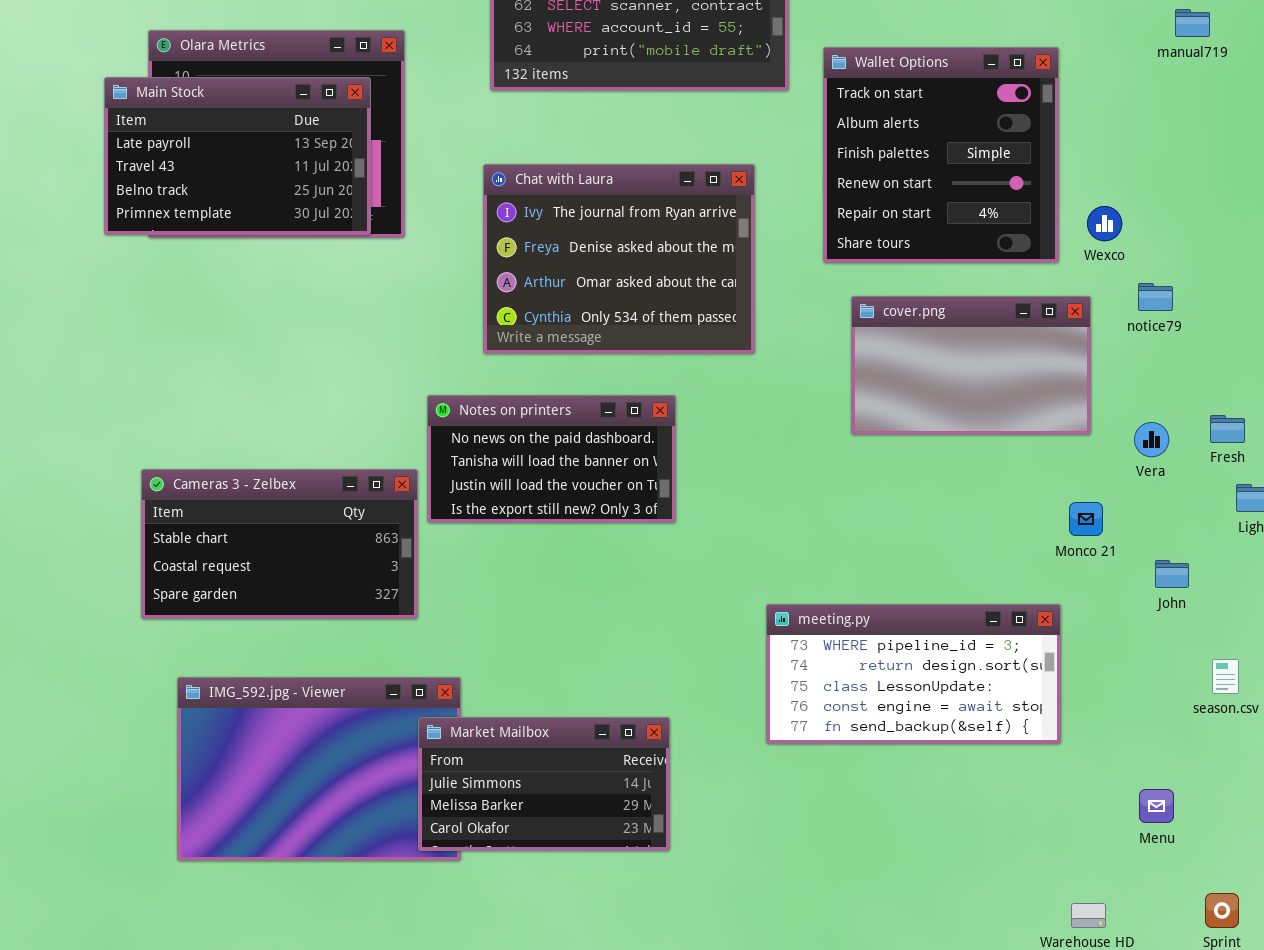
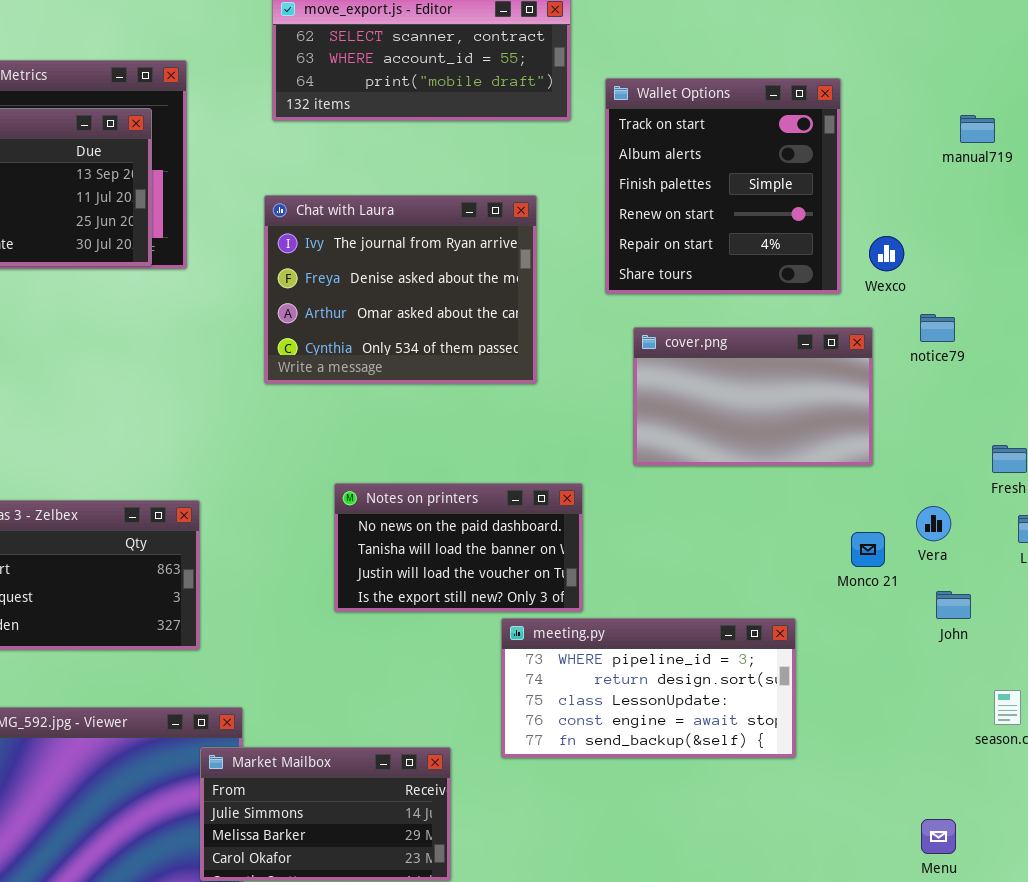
manual719: [1175,9,1210,37] -> [960,115,995,143], moved
Notes on printers: [427,395,676,523] -> [334,483,583,612], moved
Vera: [1134,422,1169,457] -> [916,506,951,541], moved
meeting.py: [766,604,1061,744] -> [501,618,796,758], moved

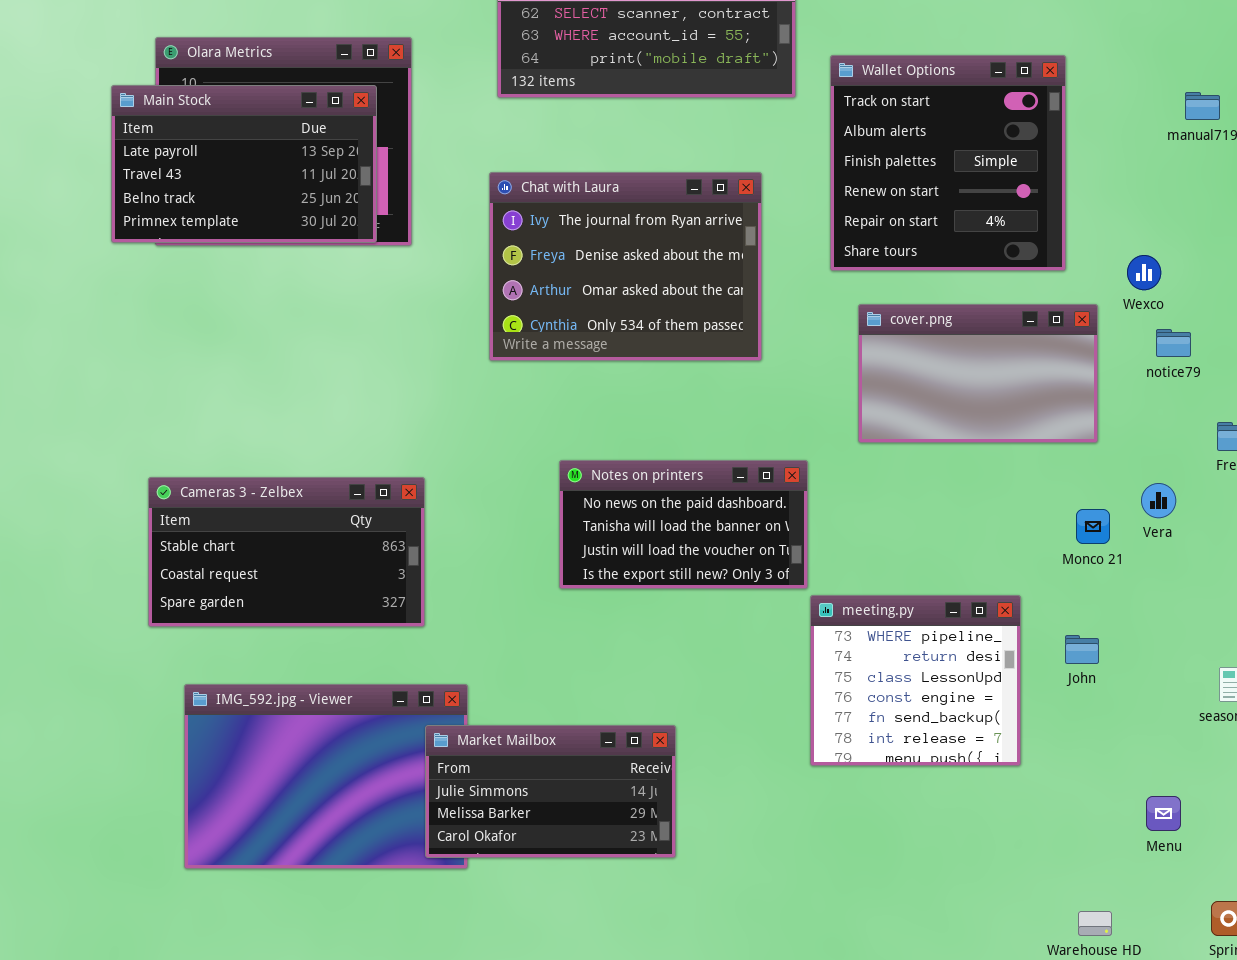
Wexco: [869,236,904,271] -> [1127,255,1161,290], moved
notice79: [920,314,955,342] -> [1156,329,1191,357], moved
John: [936,591,971,619] -> [1065,635,1099,664], moved
meeting.py: [501,618,796,758] -> [810,595,1021,766], resized

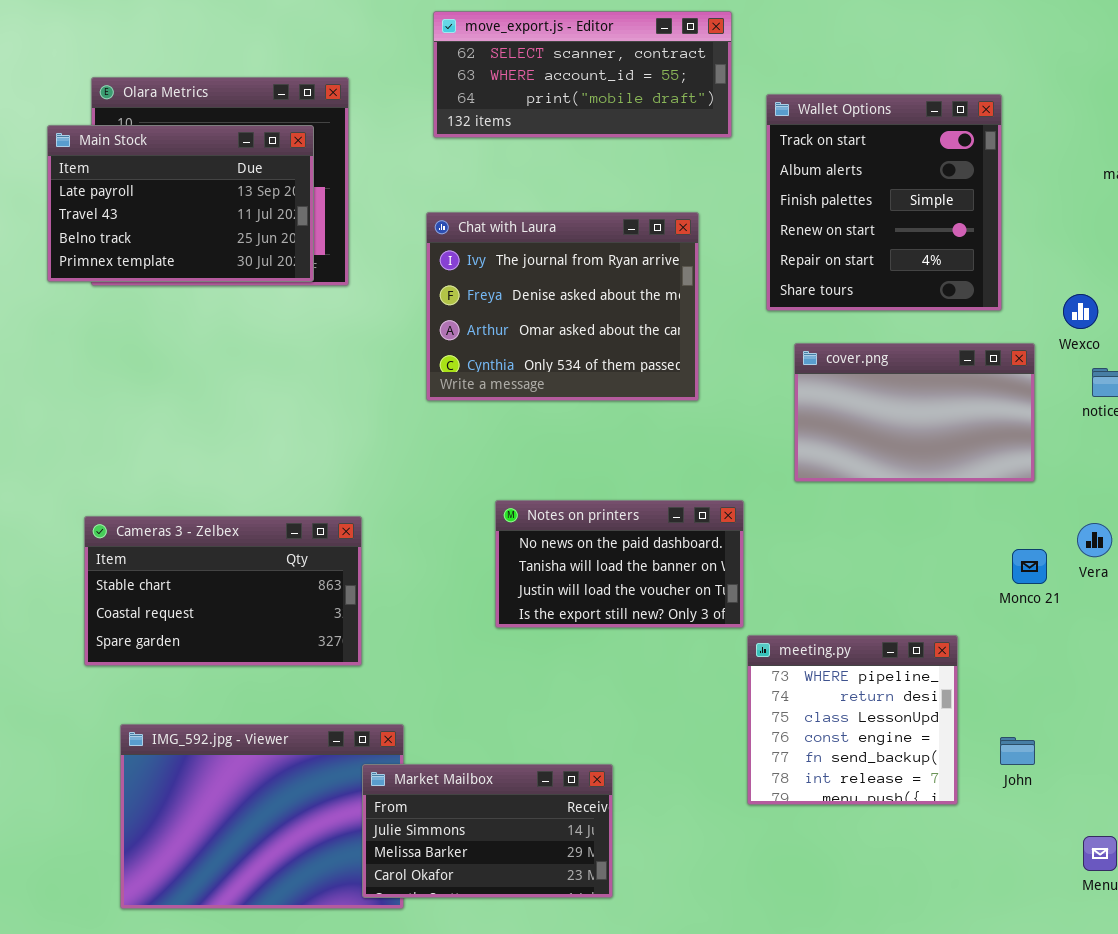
John: [1065,635,1099,664] -> [1000,737,1035,765], moved

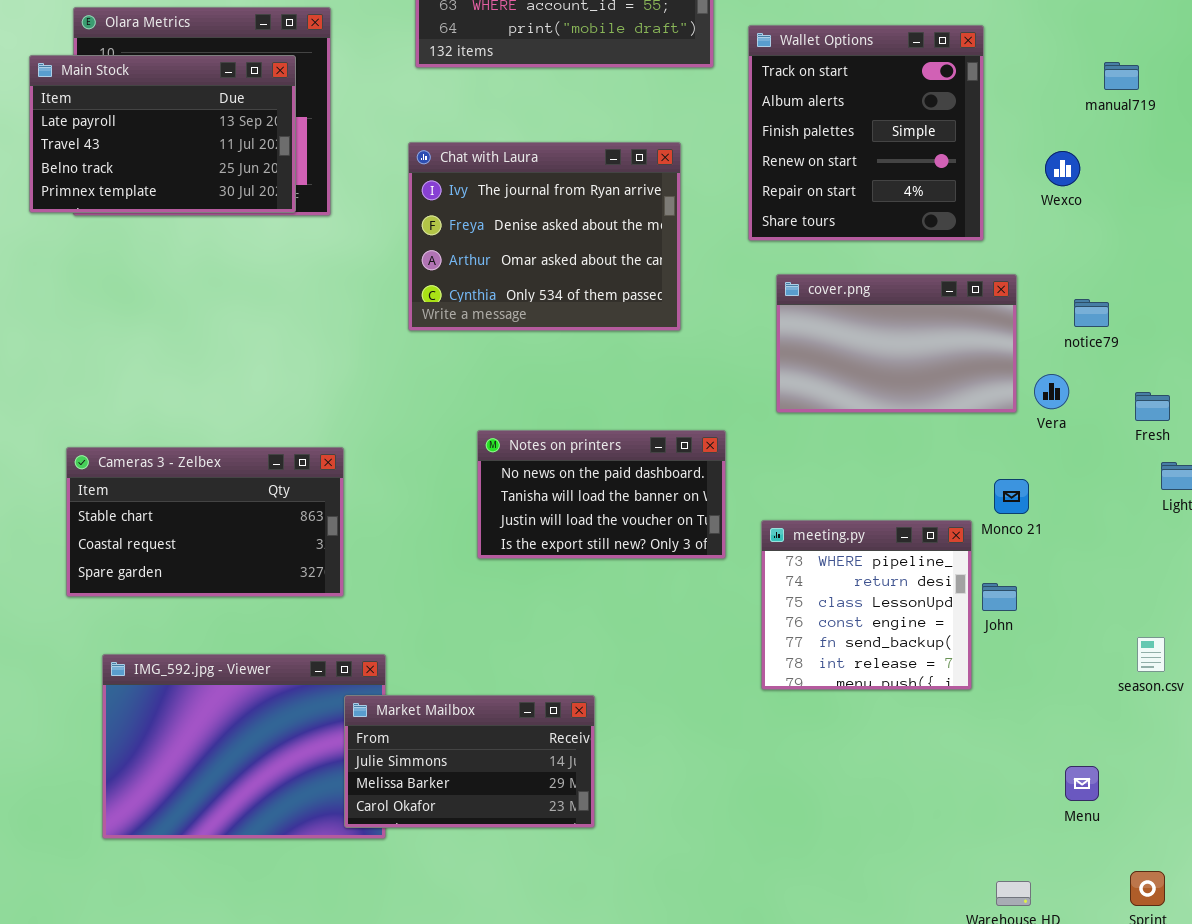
Wexco: [1063,294,1098,329] -> [1045,151,1080,186], moved
Vera: [1077,523,1112,557] -> [1034,374,1069,409], moved
meeting.py: [747,635,958,805] -> [761,520,972,690], moved
John: [1000,737,1035,765] -> [982,583,1017,611], moved

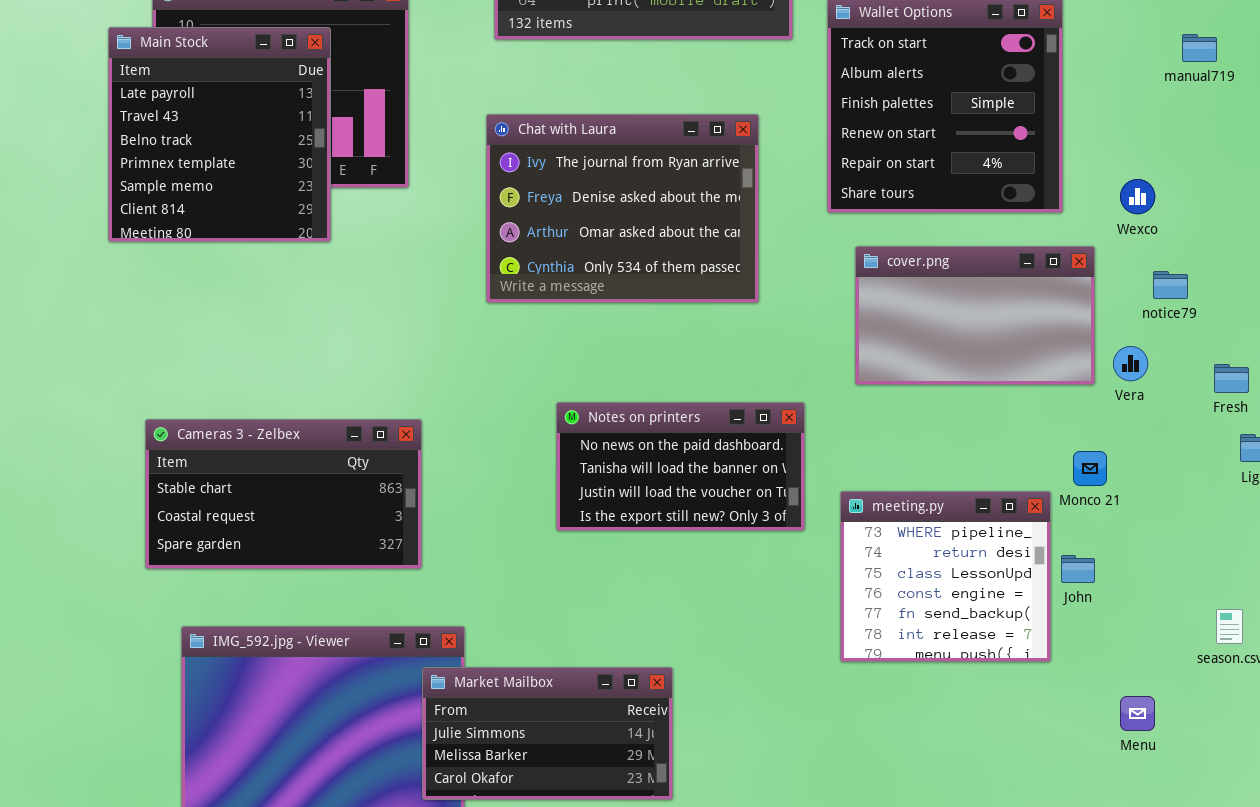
Main Stock: [29,55,296,213] -> [108,27,331,242], resized
Wexco: [1045,151,1080,186] -> [1120,179,1155,214], moved
Menu: [1065,766,1099,801] -> [1120,696,1155,731], moved

